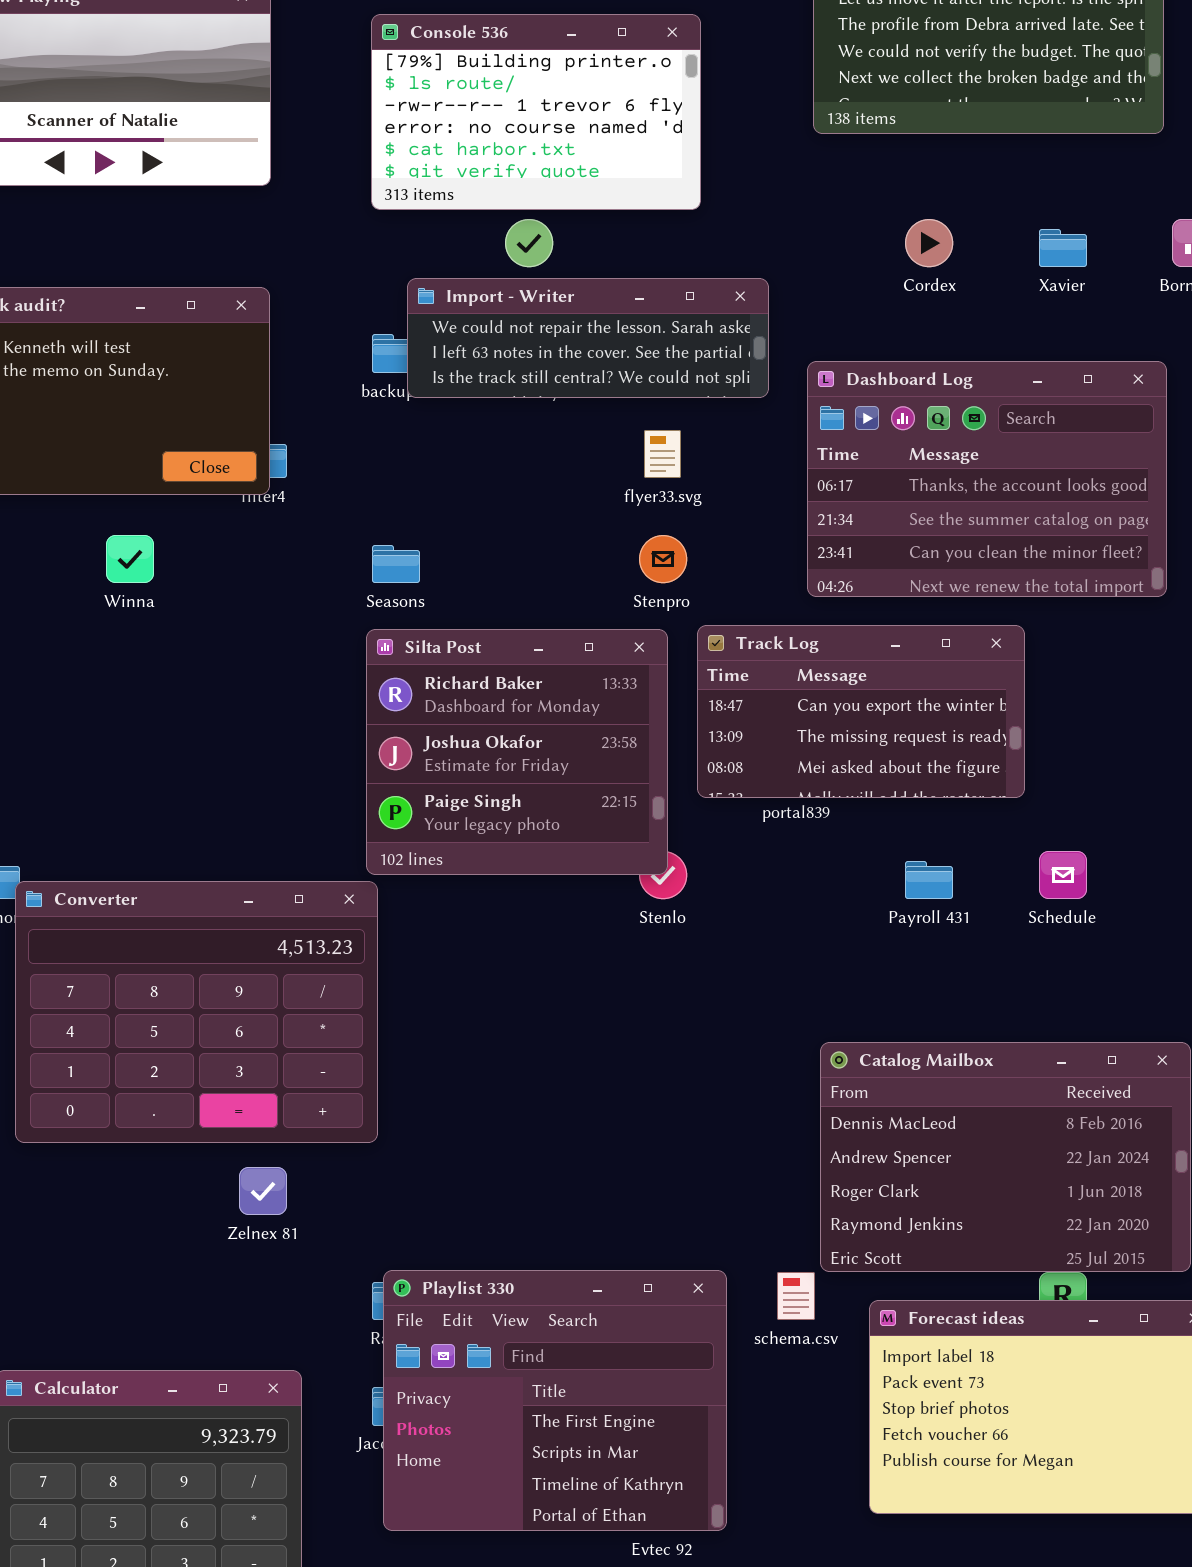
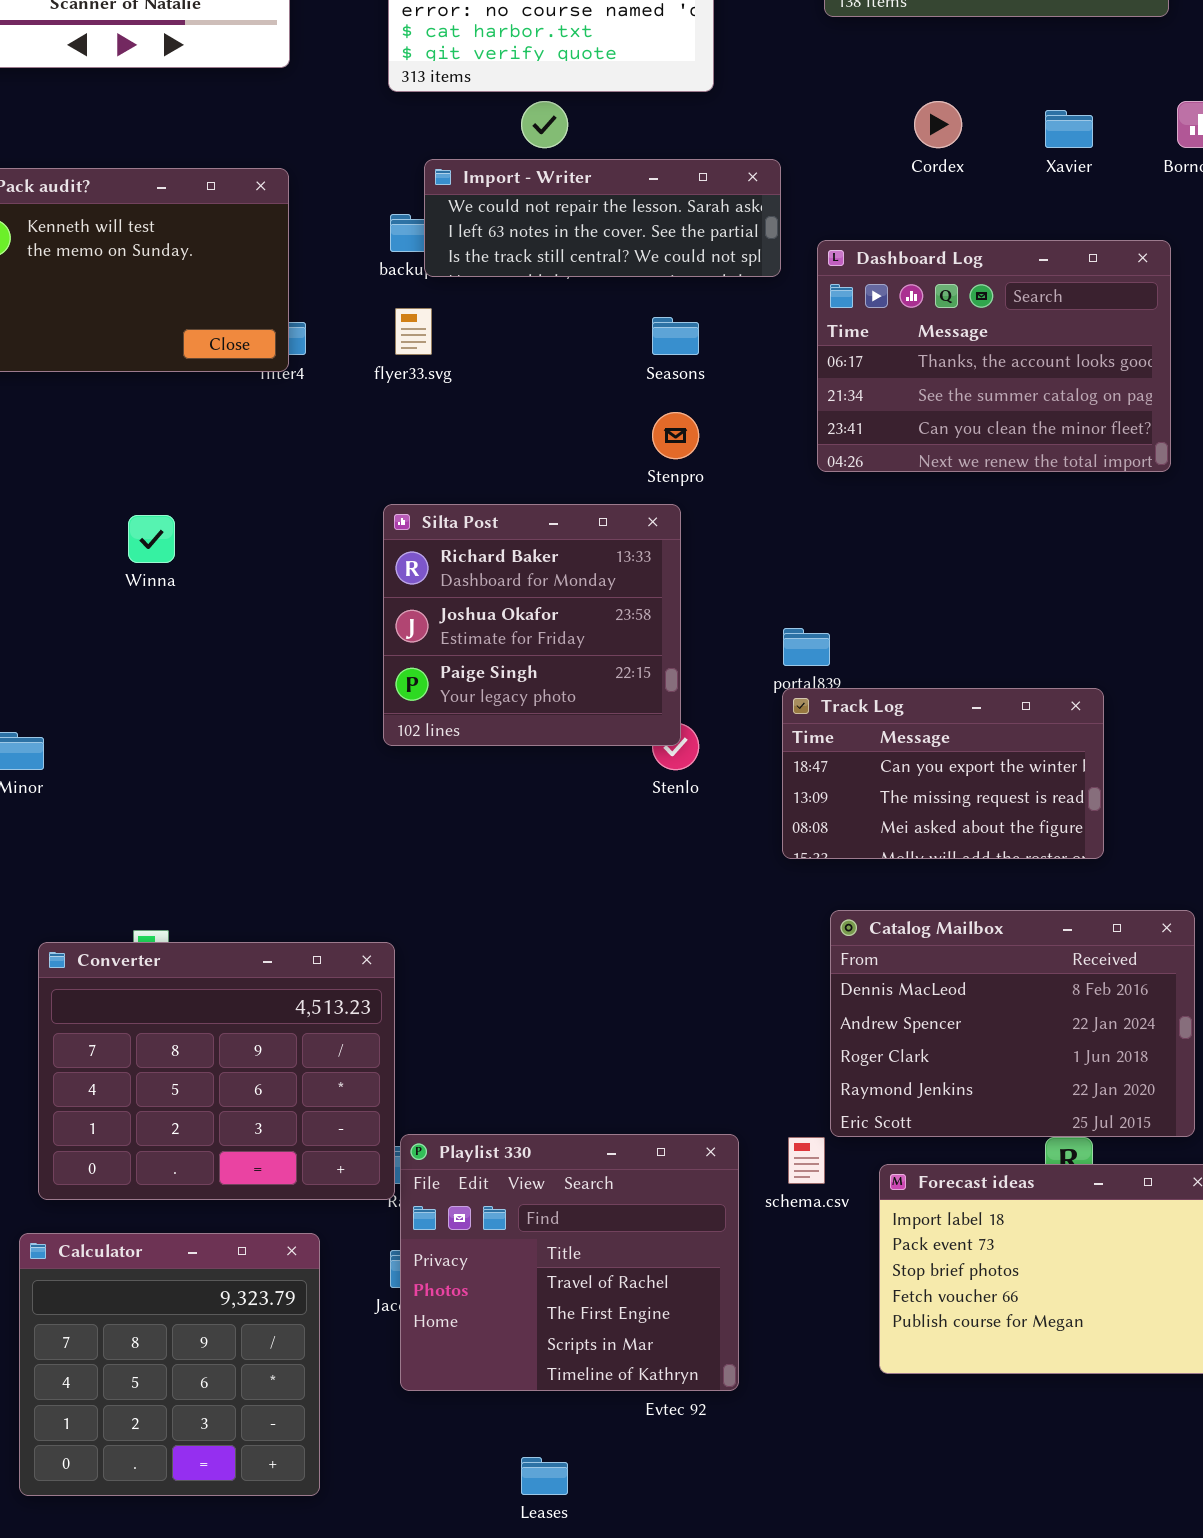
flyer33.svg: [644,430,681,478] -> [395,308,432,355], moved
Winna: [106,535,154,583] -> [128,515,175,563], moved
Seasons: [372,545,420,583] -> [652,317,699,355], moved
Track Log: [697,625,1025,798] -> [782,688,1104,859], moved
Converter: [15,881,378,1143] -> [38,942,395,1200], moved
Playlist 330: [383,1270,727,1531] -> [400,1134,739,1391], scrolled up 1 row

